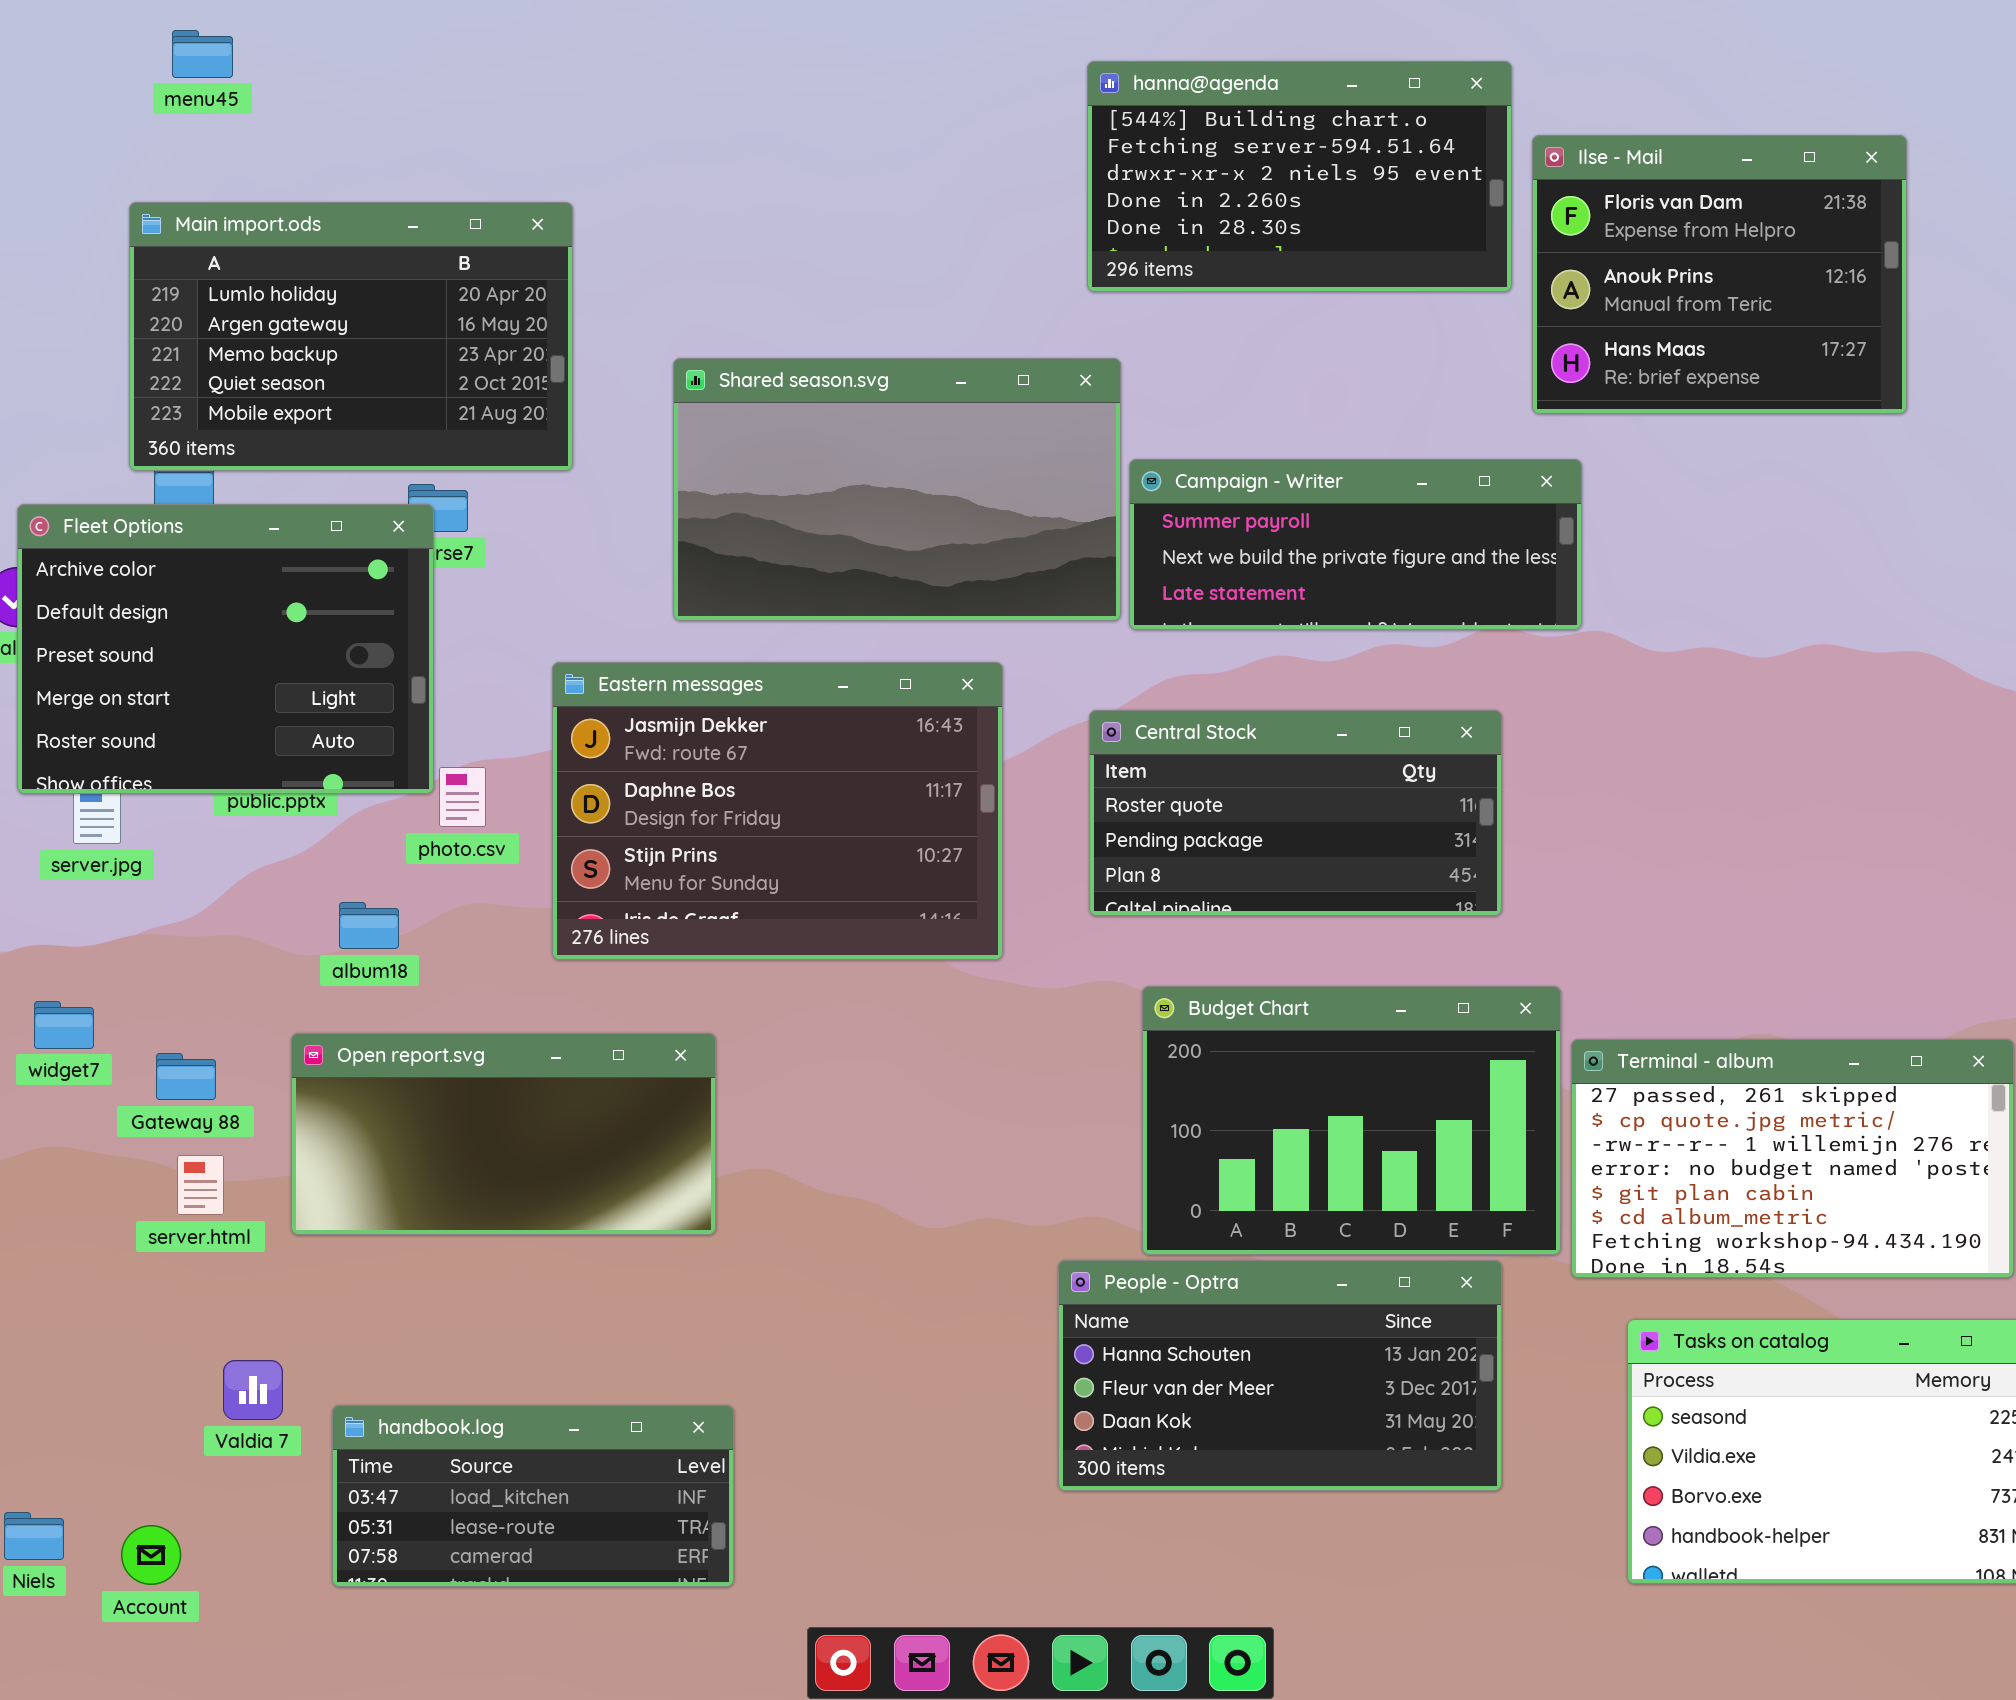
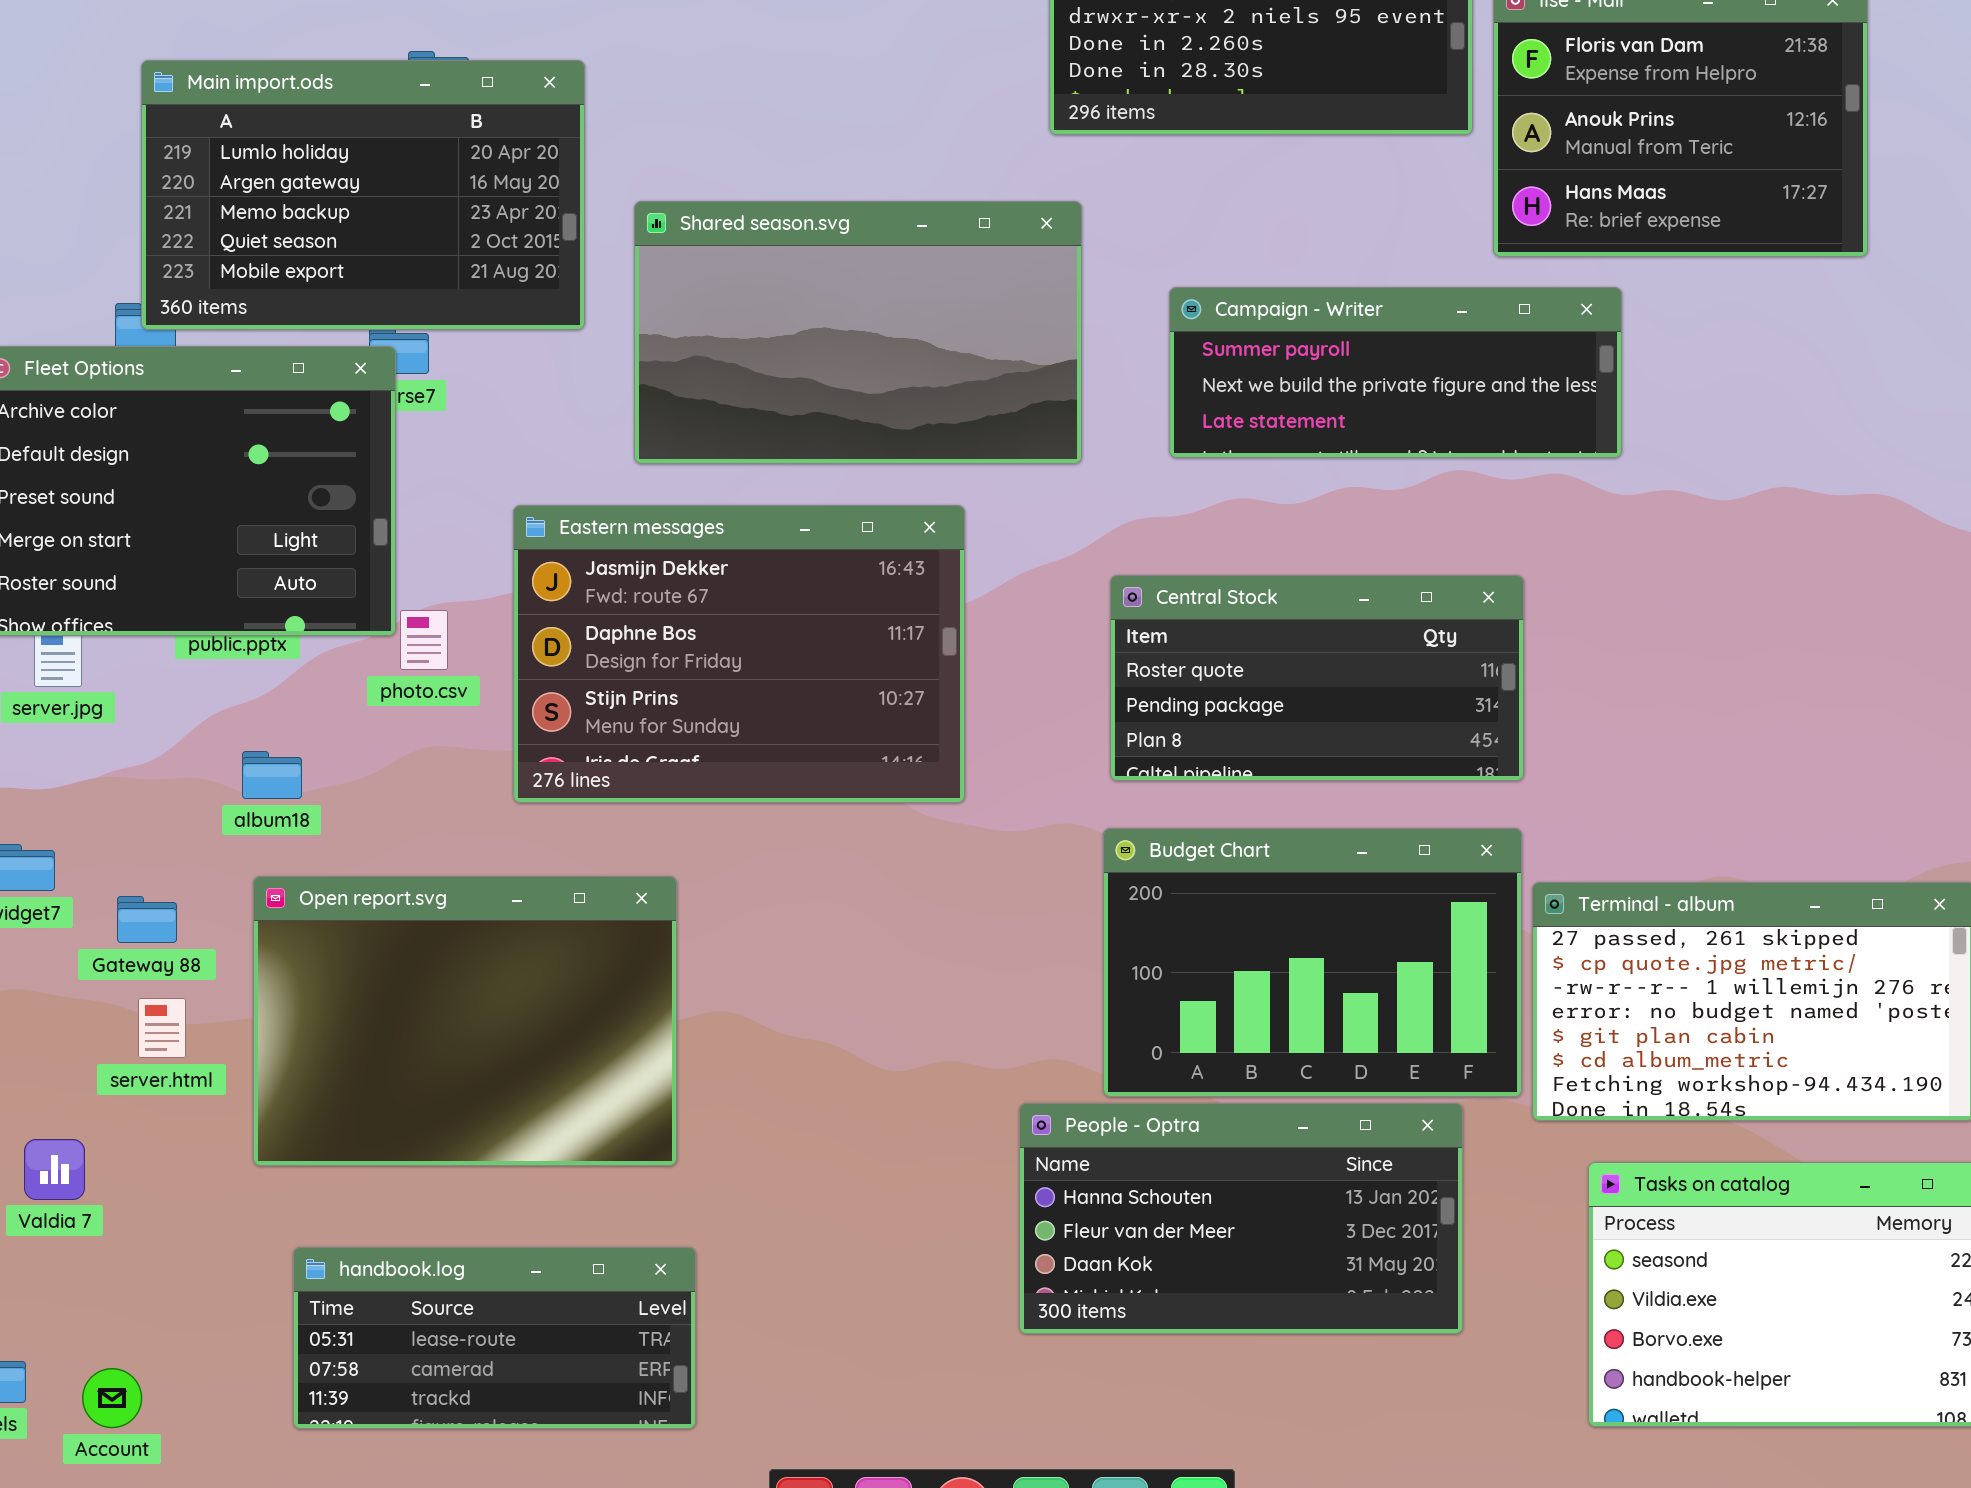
Main import.ods: [129,202,573,471] -> [141,60,585,330], moved
Campaign - Writer: [1129,459,1582,630] -> [1169,287,1622,458], moved
Central Stock: [1089,710,1502,916] -> [1110,575,1524,781], moved
album18: [339,902,399,949] -> [242,751,302,799], moved
Open report.svg: [291,1033,716,1235] -> [253,876,677,1166], resized
Valdia 7: [223,1360,283,1420] -> [24,1139,85,1200], moved
handbook.log: [332,1405,734,1587] -> [293,1247,696,1429], scrolled down 1 row

